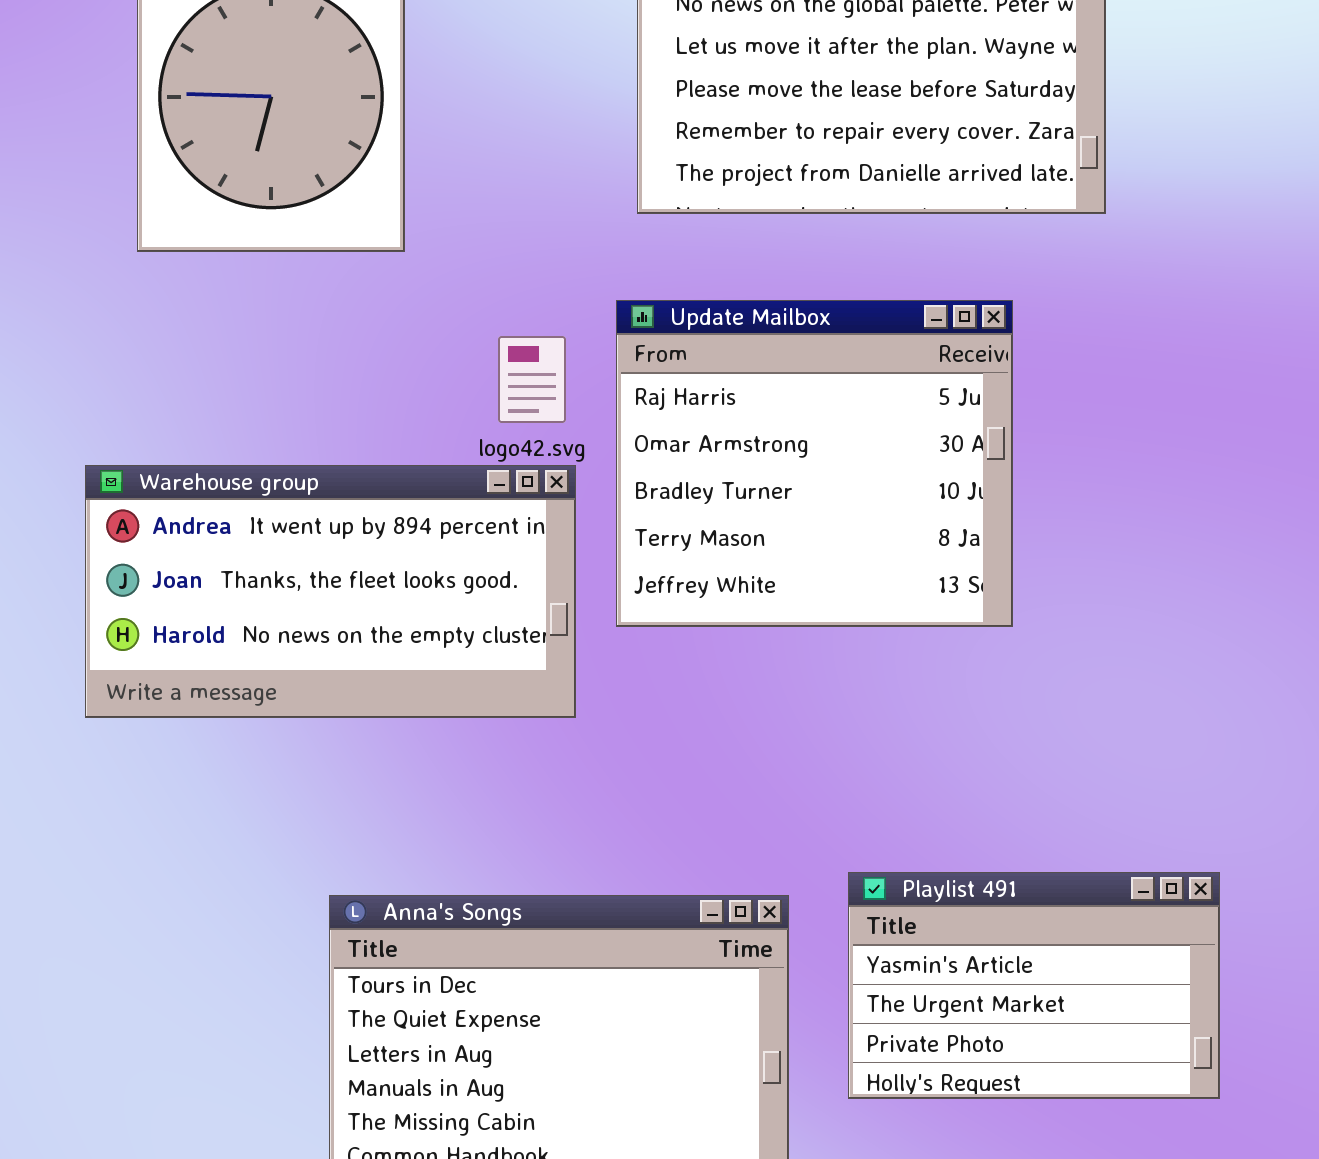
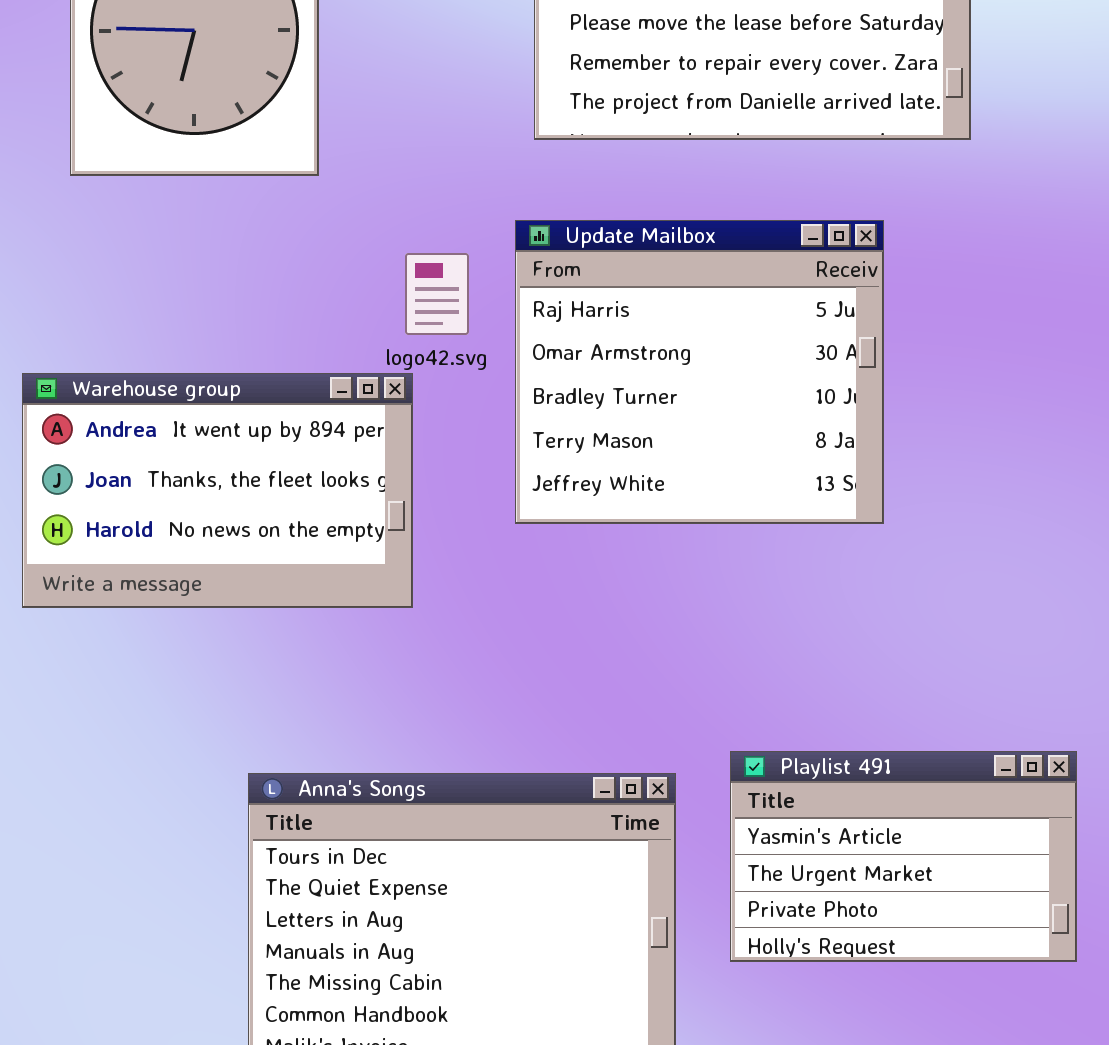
Warehouse group: [85,465,576,718] -> [22,373,413,608], resized

